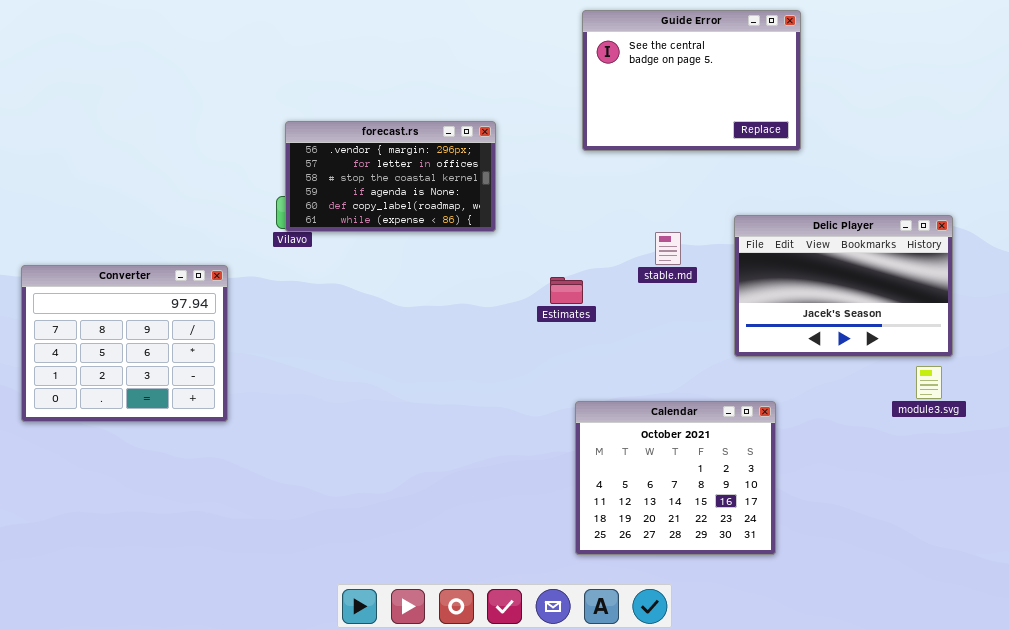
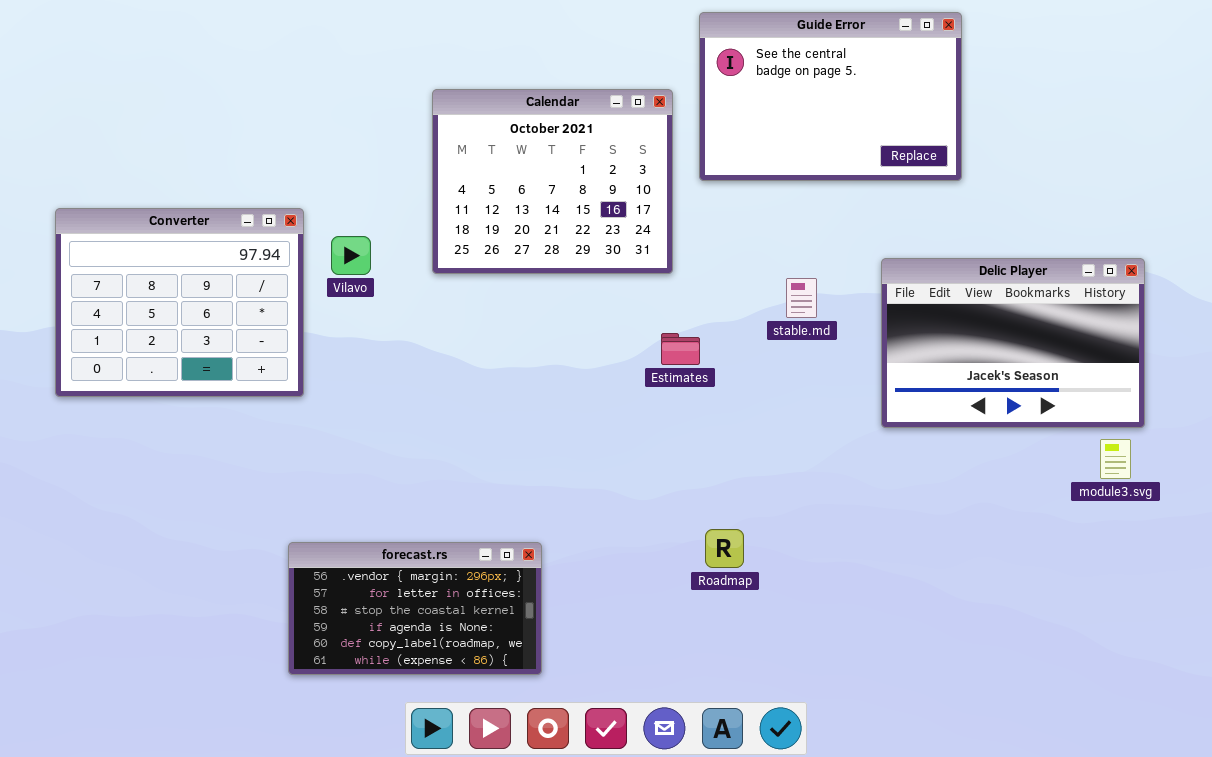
forecast.rs: [285,121,496,232] -> [288,542,542,675], moved
Converter: [21,265,228,422] -> [55,208,304,397], moved
Calendar: [575,401,776,555] -> [432,89,673,274], moved

